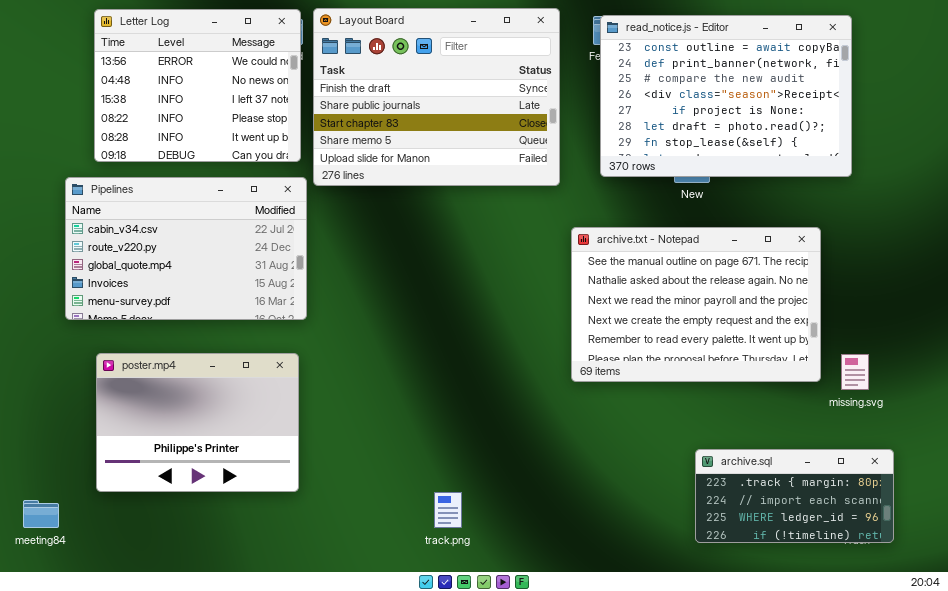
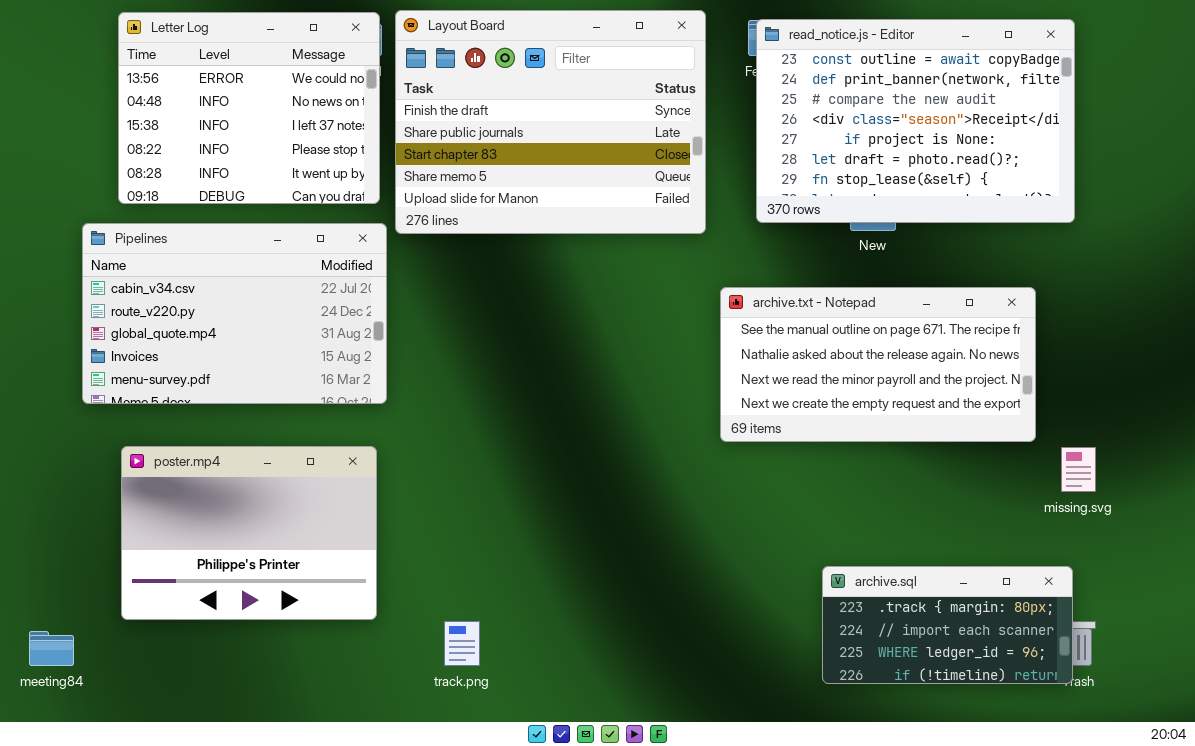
archive.txt - Notepad: [571,227,821,382] -> [720,287,1036,442], resized
archive.sql: [695,449,894,543] -> [822,566,1073,684], moved
track.png: [434,492,462,528] -> [444,621,480,666], moved

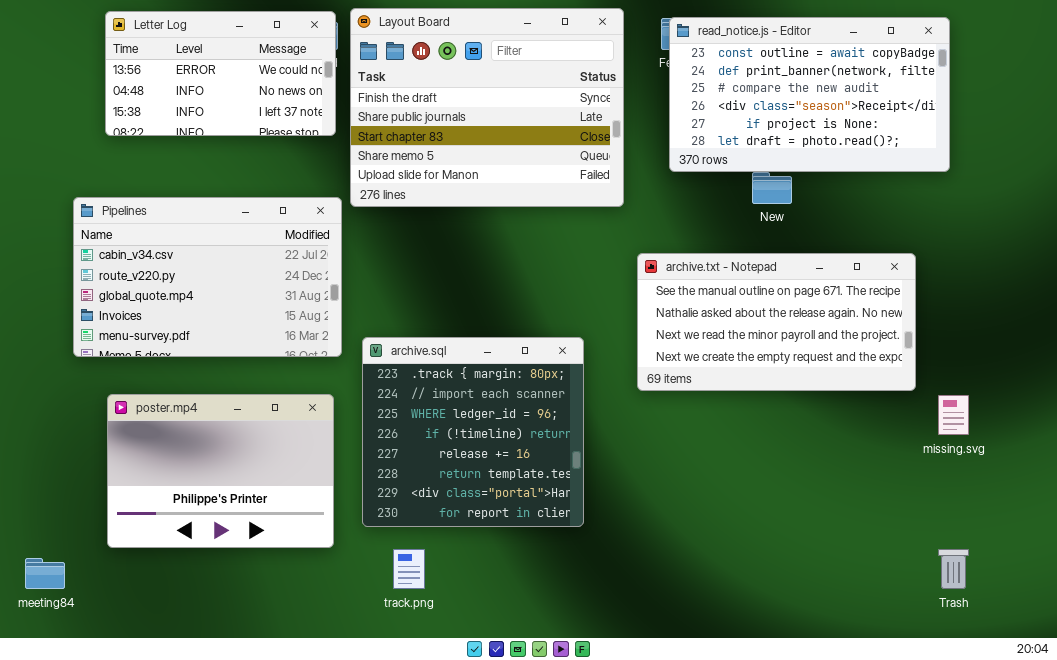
Letter Log: [118,12,380,204] -> [105,11,336,136], resized
read_notice.js - Editor: [756,19,1075,223] -> [669,17,950,172], resized
archive.sql: [822,566,1073,684] -> [362,337,584,527], moved, resized

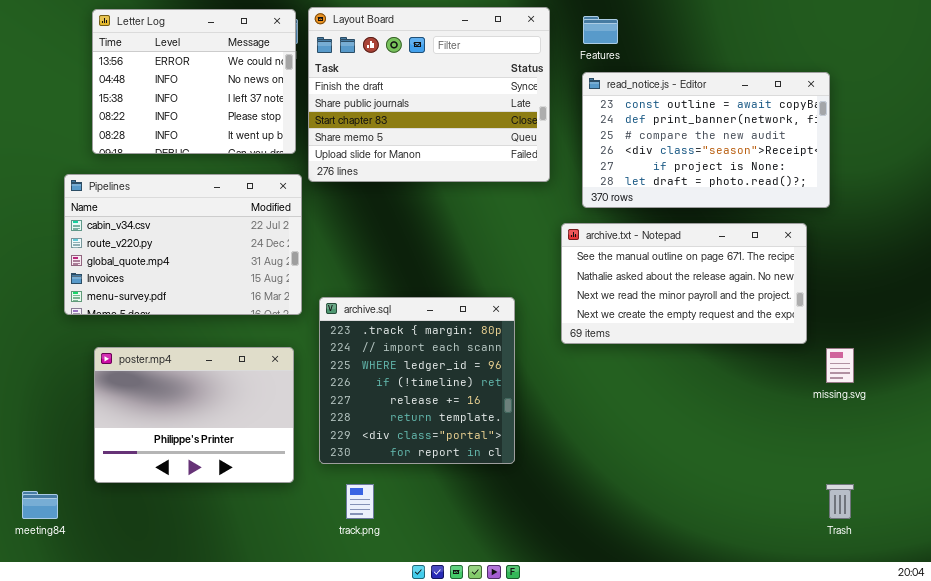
Letter Log: [105,11,336,136] -> [92,9,296,154], resized
read_notice.js - Editor: [669,17,950,172] -> [582,72,830,208], moved

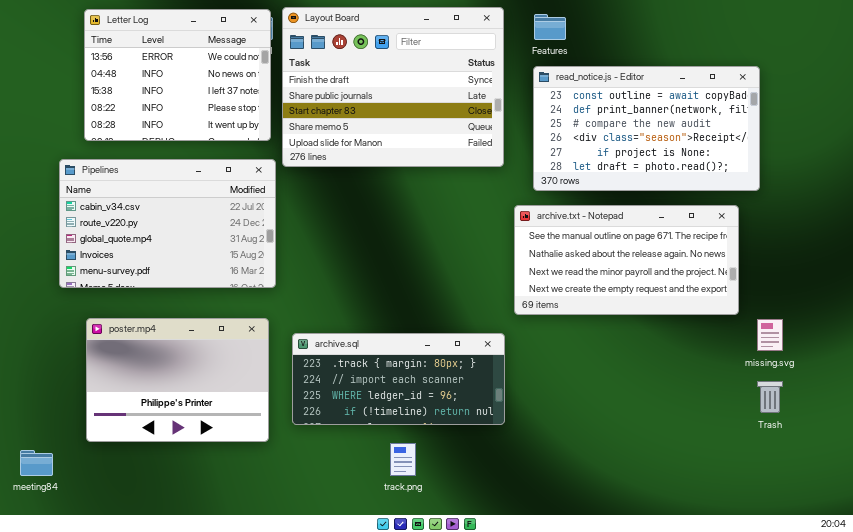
archive.sql: [319,297,515,464] -> [292,333,505,425], resized
track.png: [346,484,374,519] -> [390,443,416,476], moved
Trash: [826,484,854,519] -> [757,381,783,413], moved

